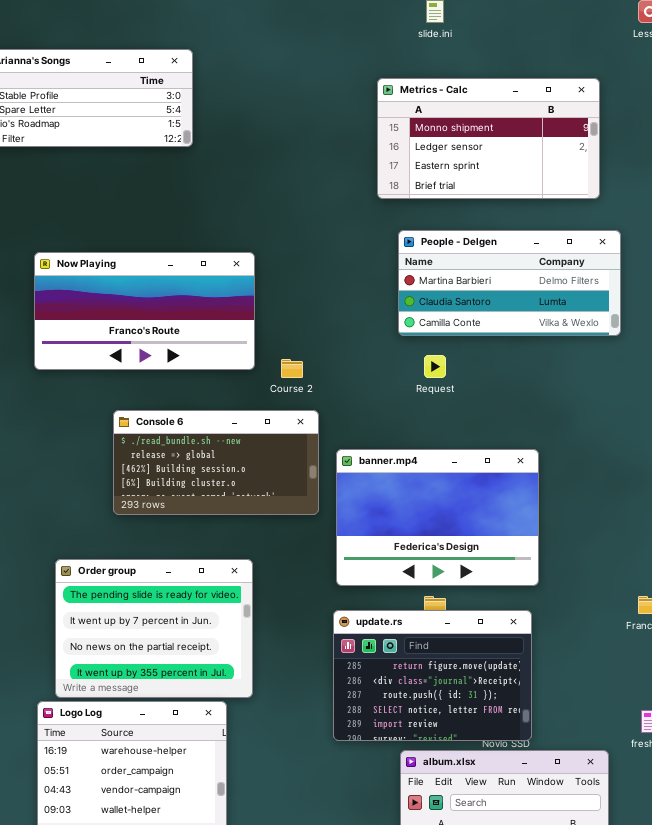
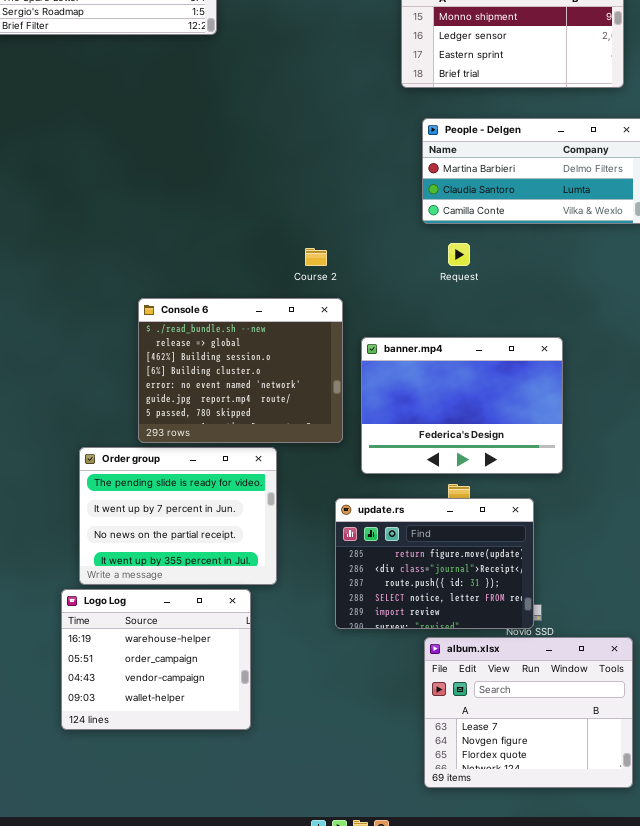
Now Playing: [34,252,255,370] -> none, closed
Console 6: [113,410,319,515] -> [138,298,343,443], resized
update.rs: [333,610,532,741] -> [335,498,534,629], moved

